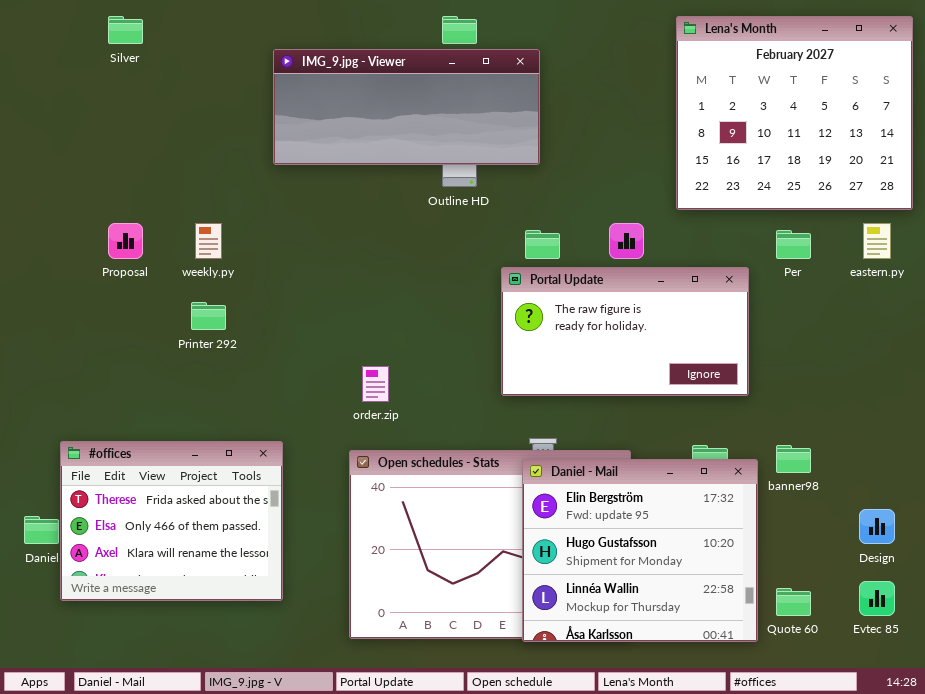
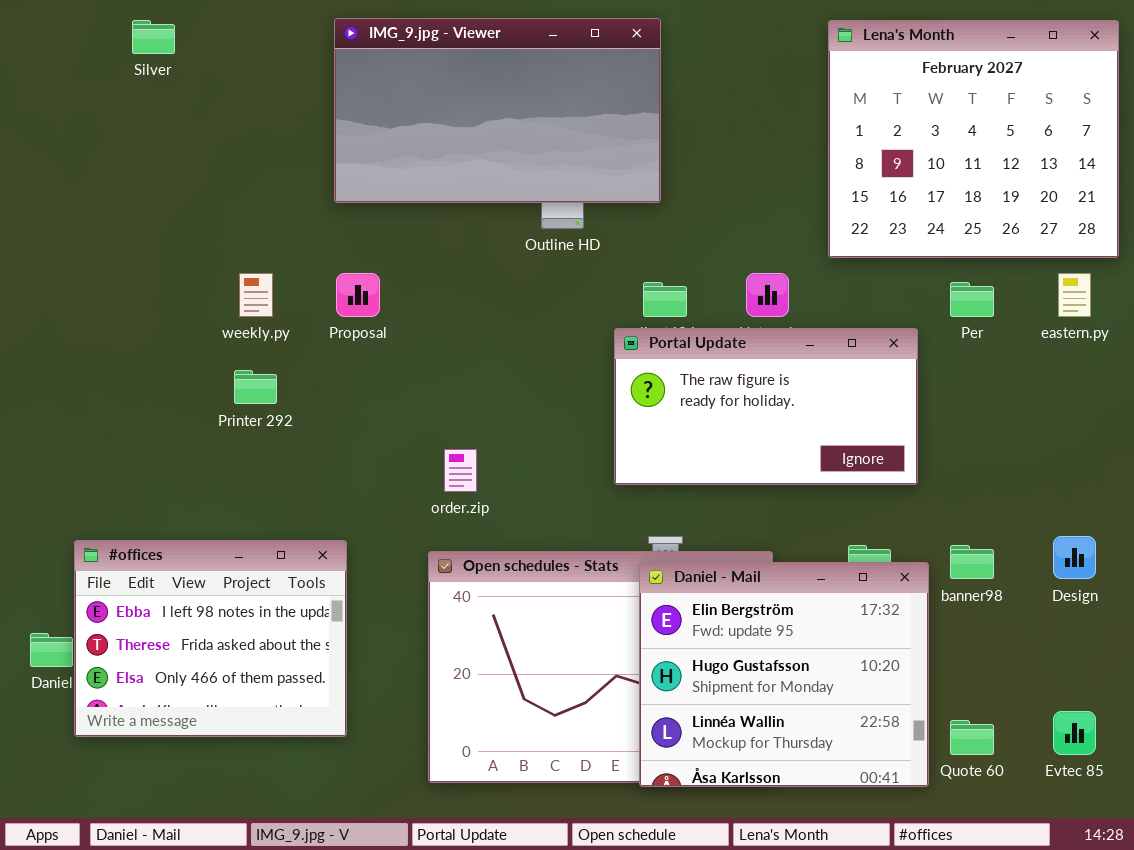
IMG_9.jpg - Viewer: [273,49,540,165] -> [334,18,661,203], resized
Proposal: [108,223,143,259] -> [336,273,380,317], moved
#offices: [60,441,283,601] -> [74,540,347,737], scrolled up 1 row
Design: [859,509,895,544] -> [1053,536,1096,579], moved

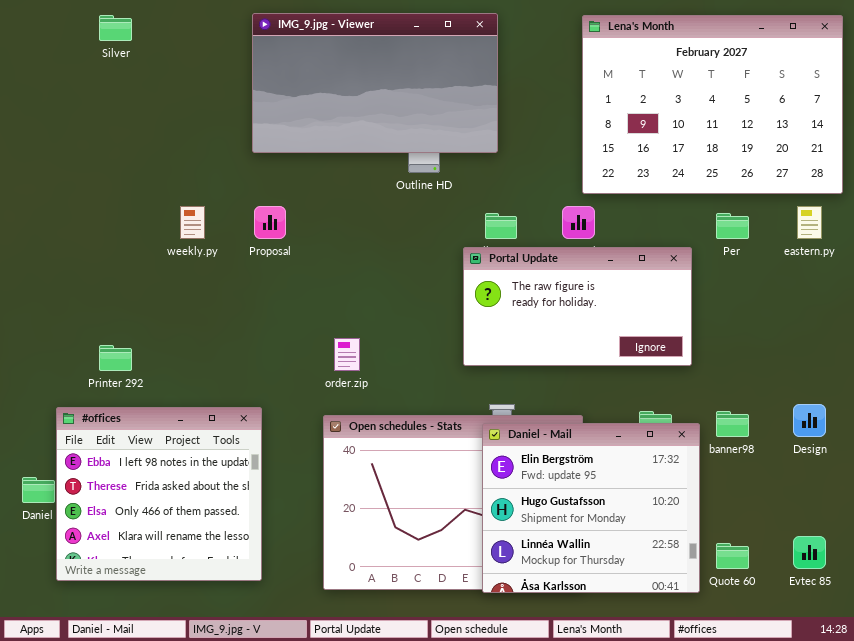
Lena's Month: [828,20,1119,258] -> [582,15,843,194], resized
Printer 292: [234,370,277,404] -> [99,345,132,371], moved
#offices: [74,540,347,737] -> [56,407,262,581], resized

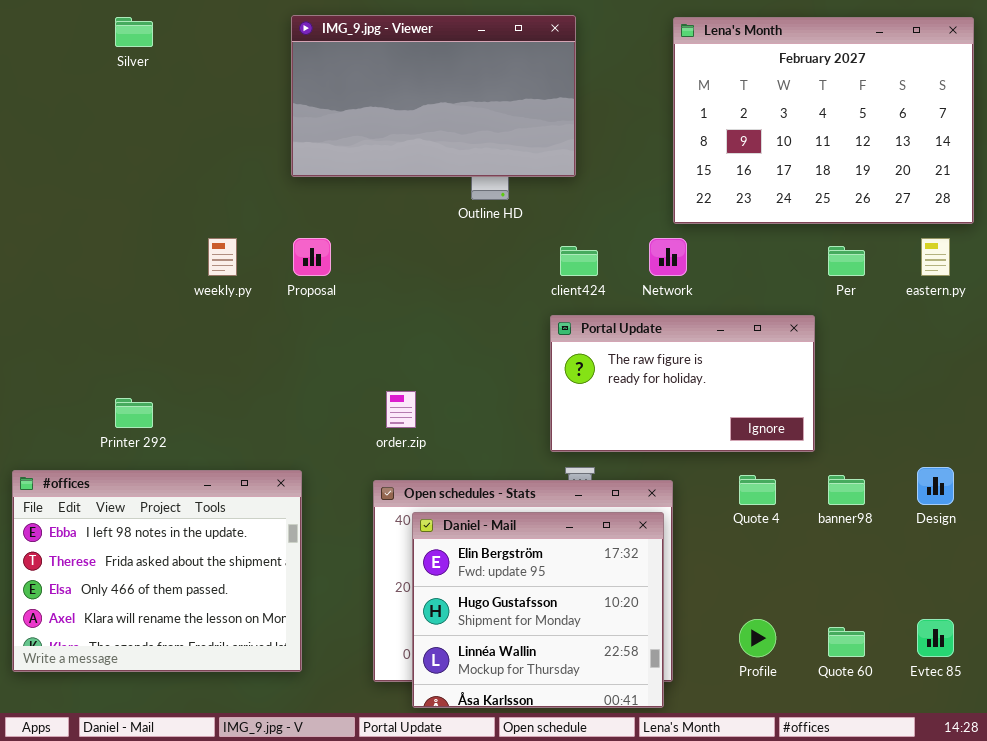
Portal Update: [463,247,692,366] -> [550,315,815,452], moved
#offices: [56,407,262,581] -> [12,470,302,672], resized
Daniel - Mail: [482,423,700,593] -> [412,512,664,708], moved

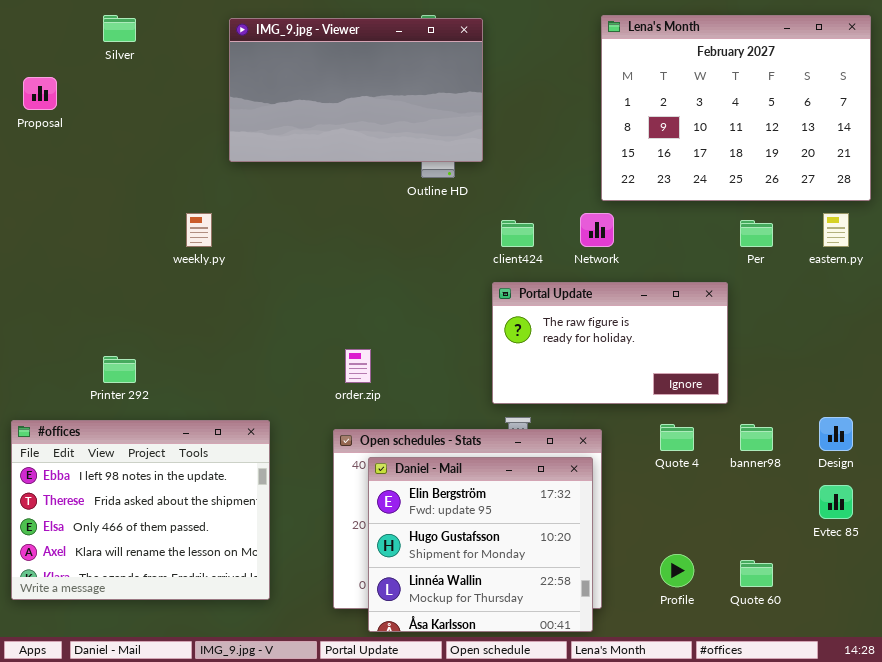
IMG_9.jpg - Viewer: [291,15,576,177] -> [229,18,483,162], moved
Proposal: [293,238,331,276] -> [23,77,57,110], moved
Evtec 85: [917,619,954,657] -> [819,485,853,519], moved

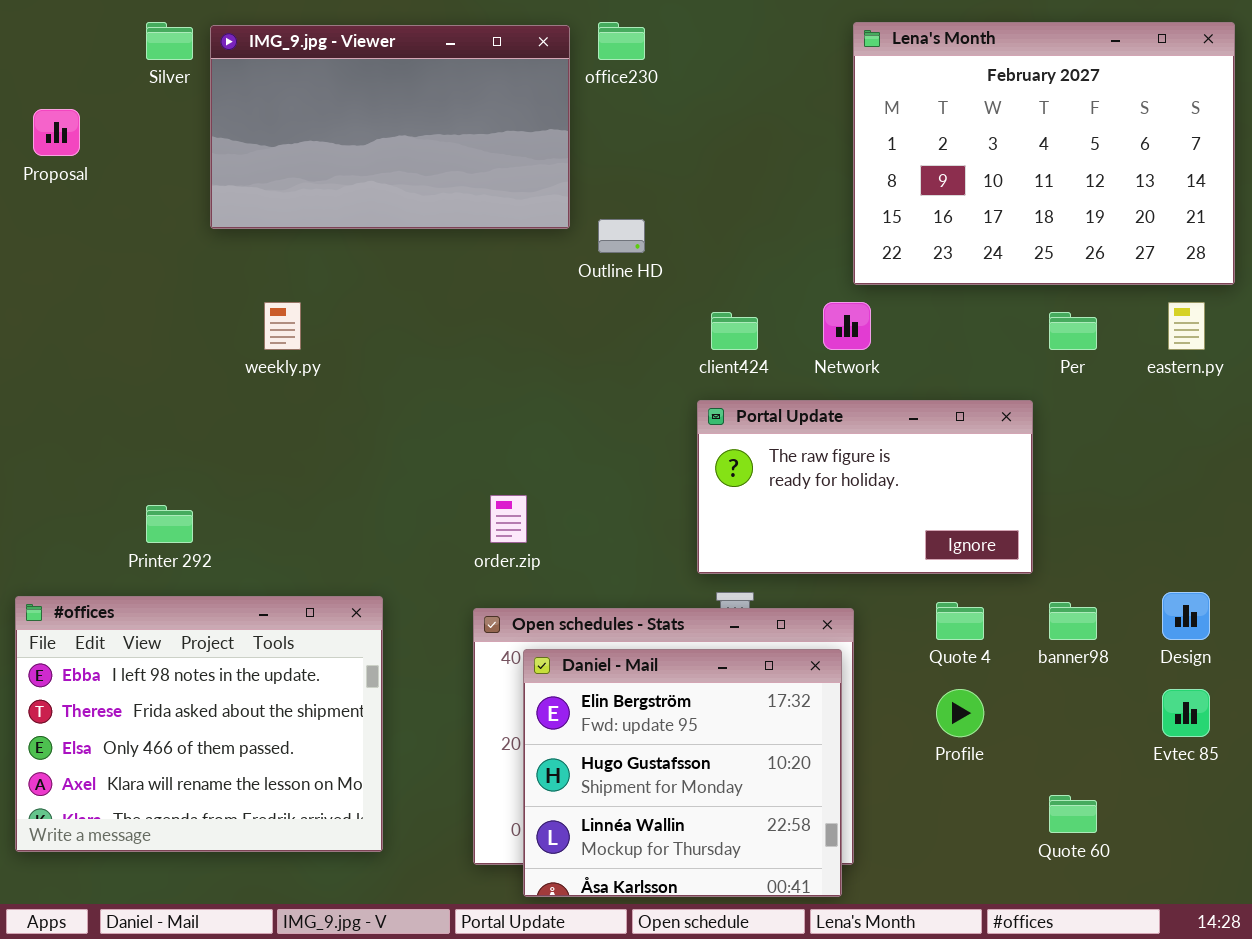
IMG_9.jpg - Viewer: [229,18,483,162] -> [210,25,570,229], moved
Profile: [660,554,694,587] -> [936,689,984,737], moved

